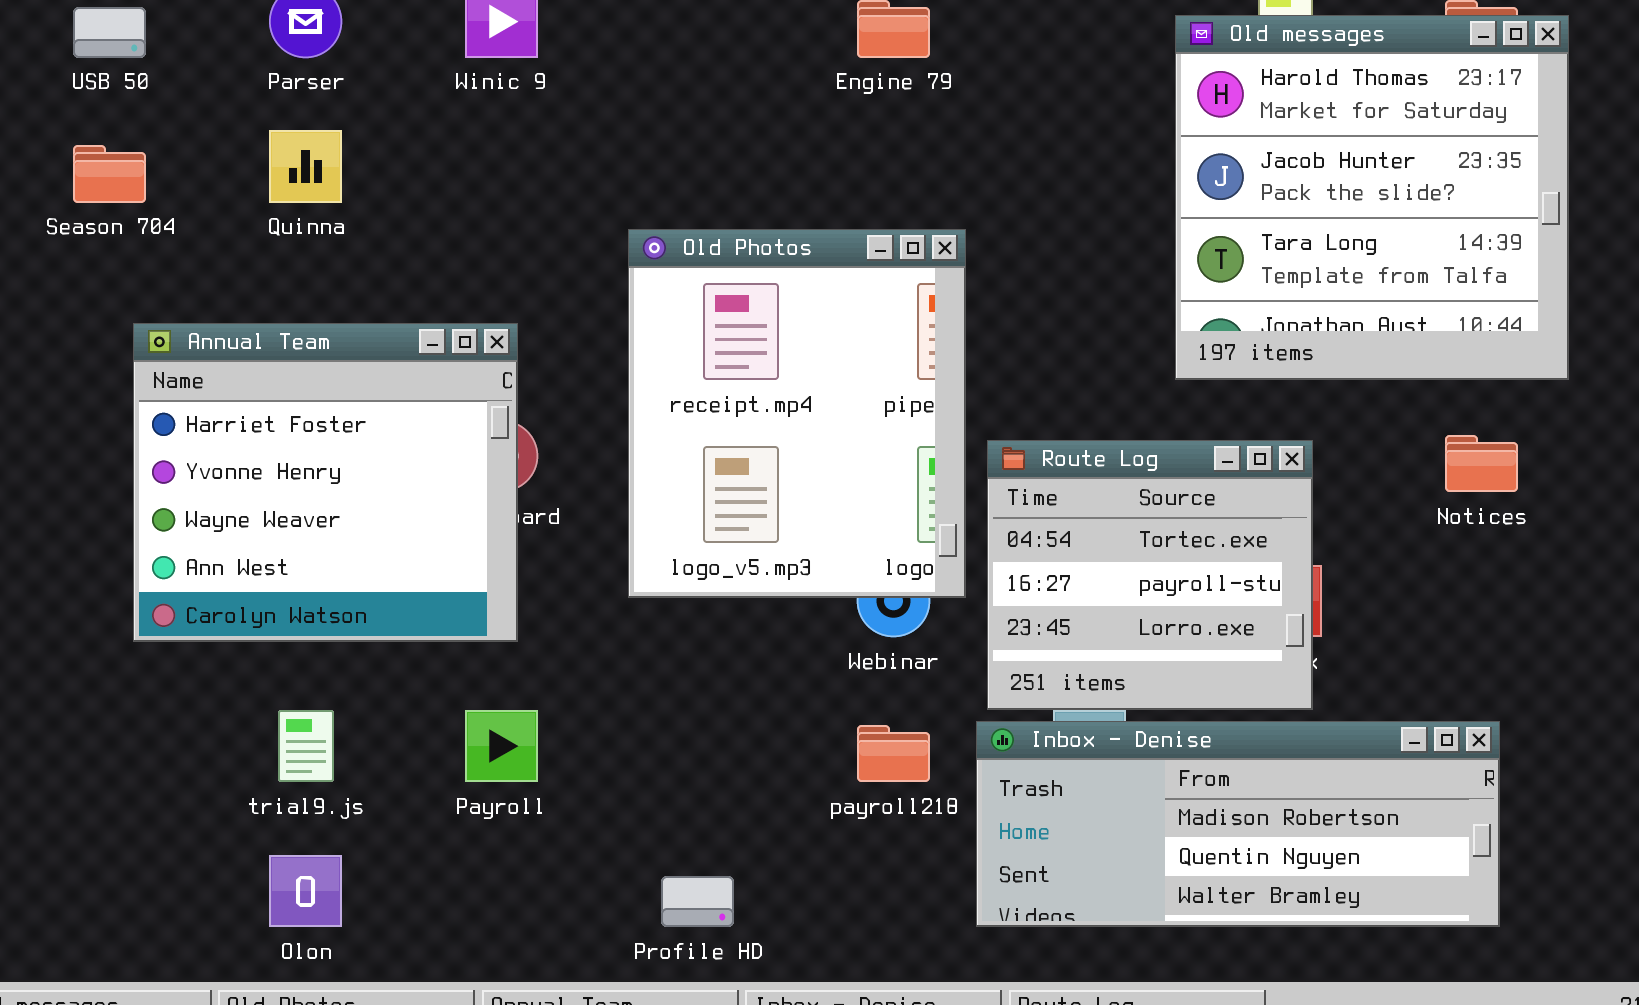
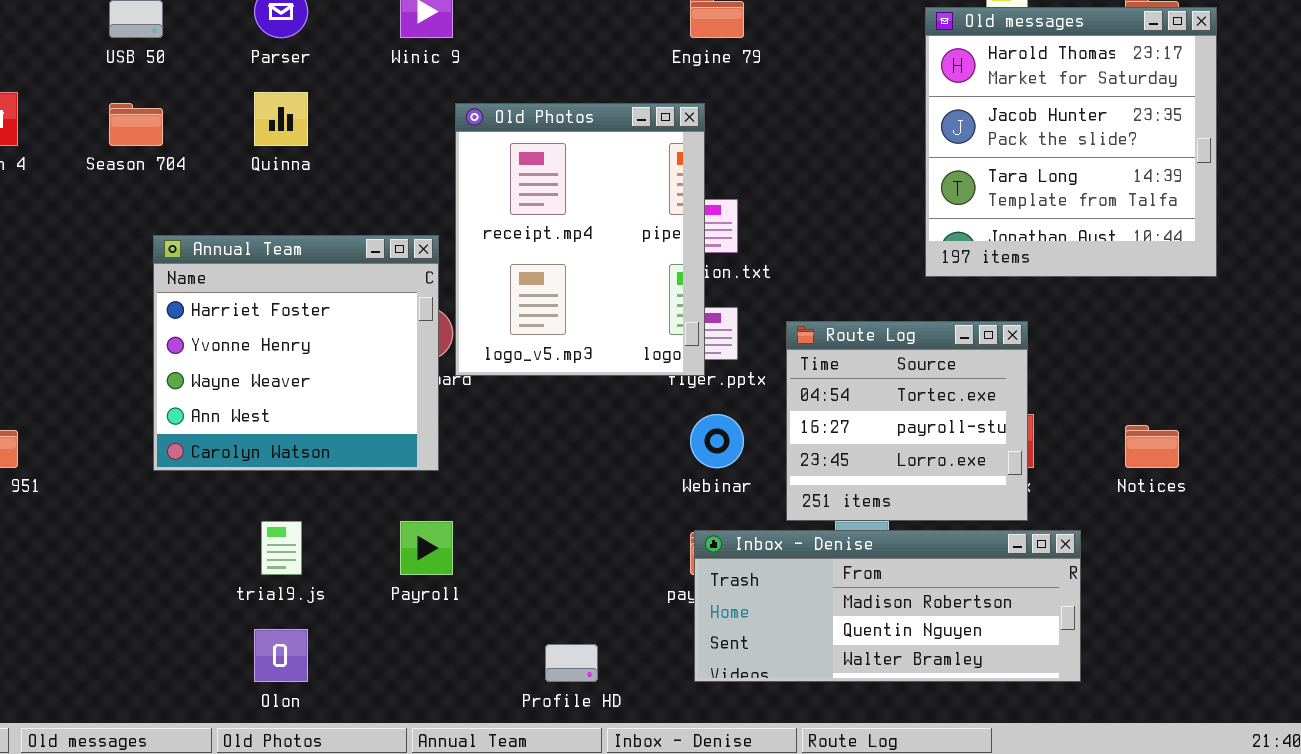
Old Photos: [628,229,966,598] -> [455,103,705,376], moved
Notices: [1445,435,1518,492] -> [1125,425,1179,468], moved
Inbox - Denise: [976,721,1500,927] -> [694,530,1081,682], moved

